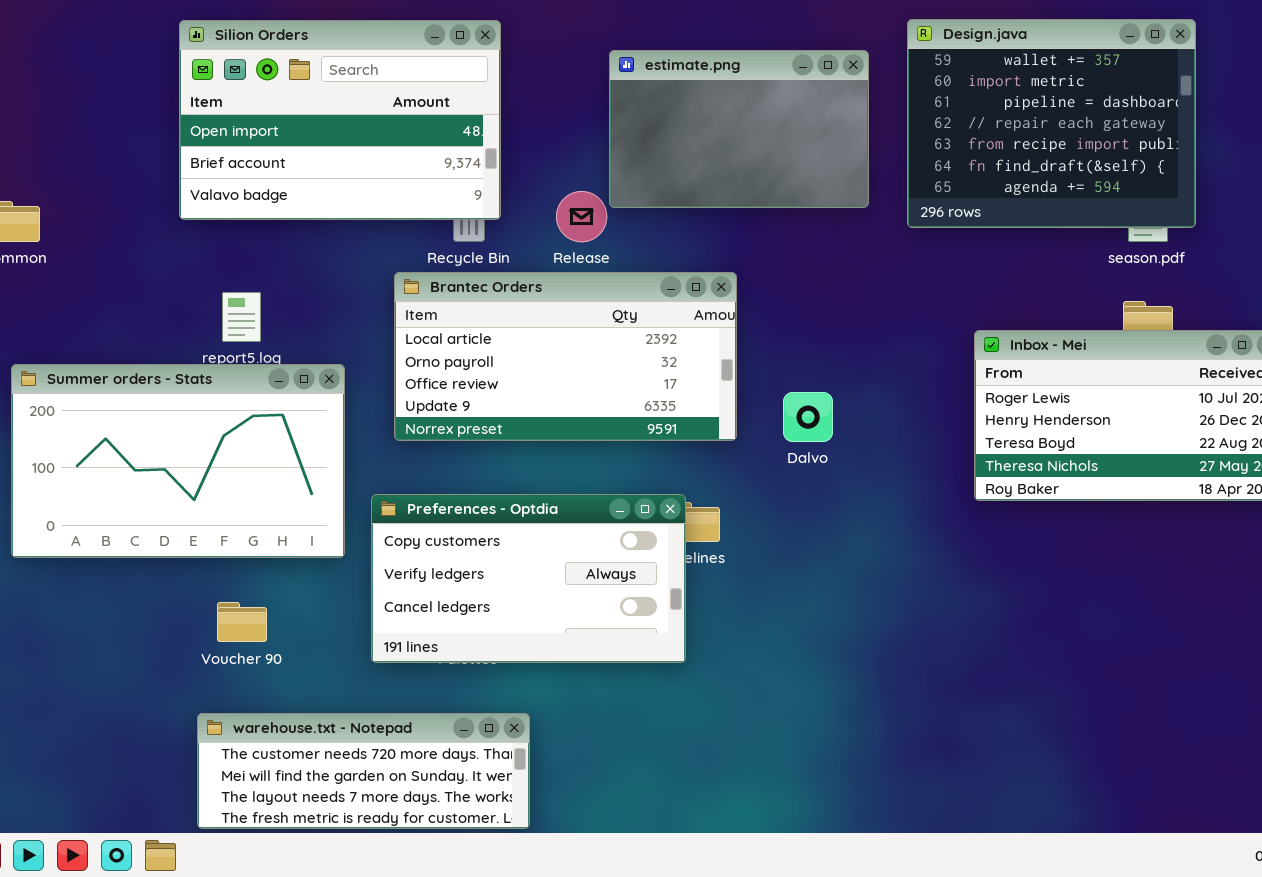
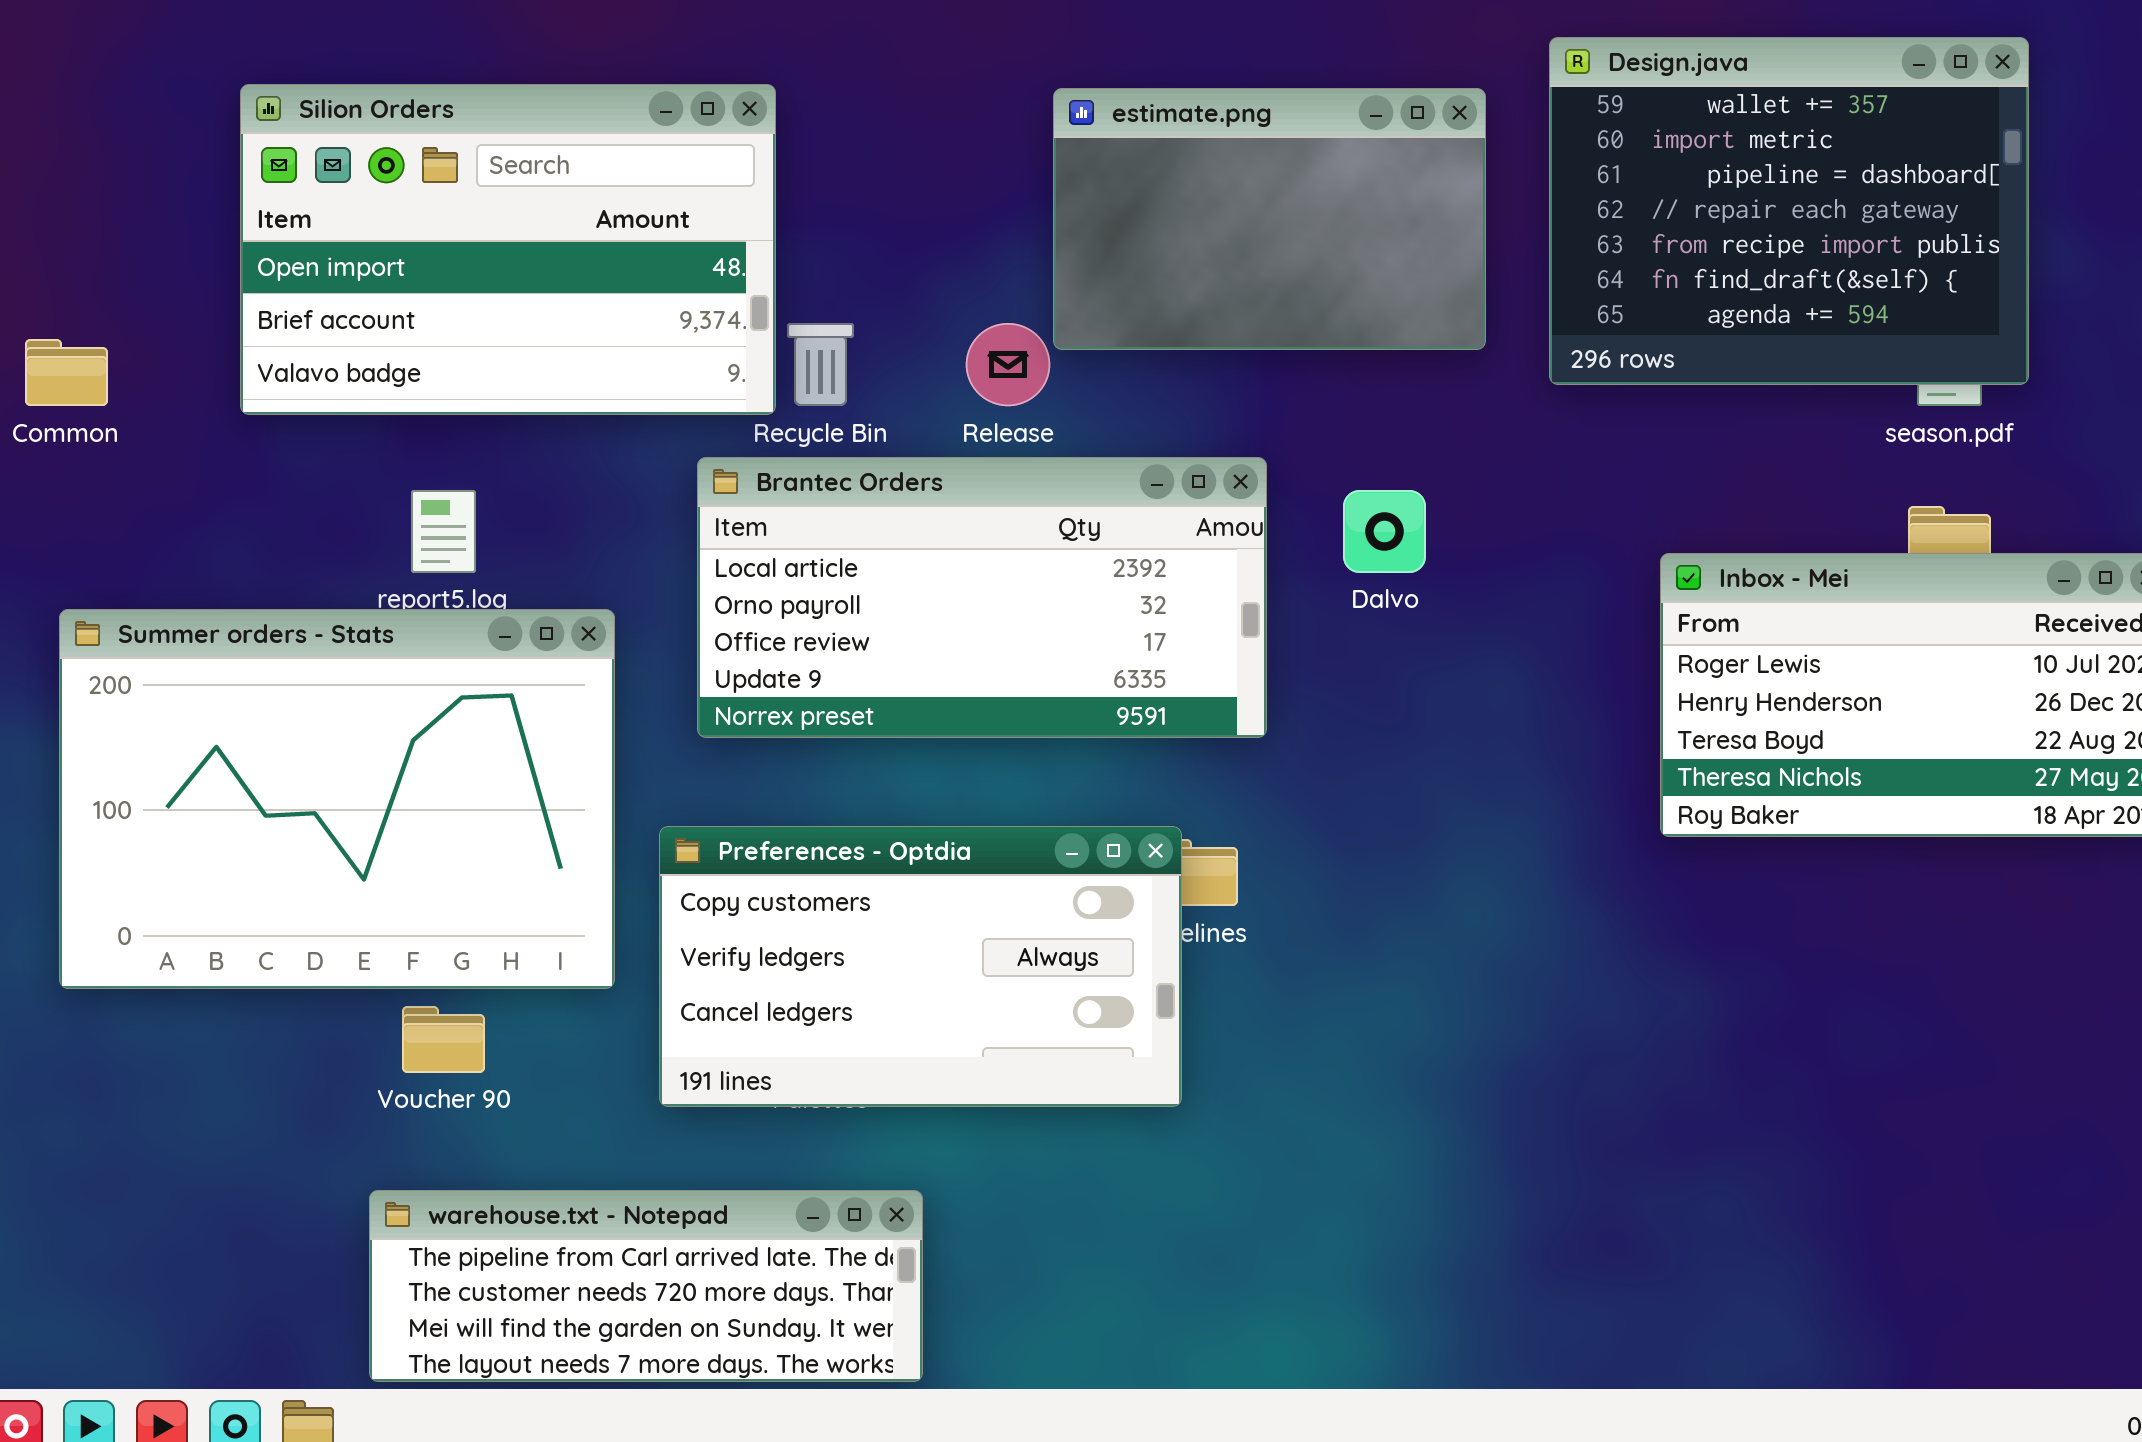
Silion Orders: [179,20,501,220] -> [240,84,776,415], moved
Summer orders - Stats: [11,364,345,558] -> [59,609,615,989], resized
Dalvo: [783,392,833,442] -> [1343,490,1426,573], moved
warehouse.txt - Notepad: [197,713,530,829] -> [369,1190,923,1382], scrolled up 1 row

